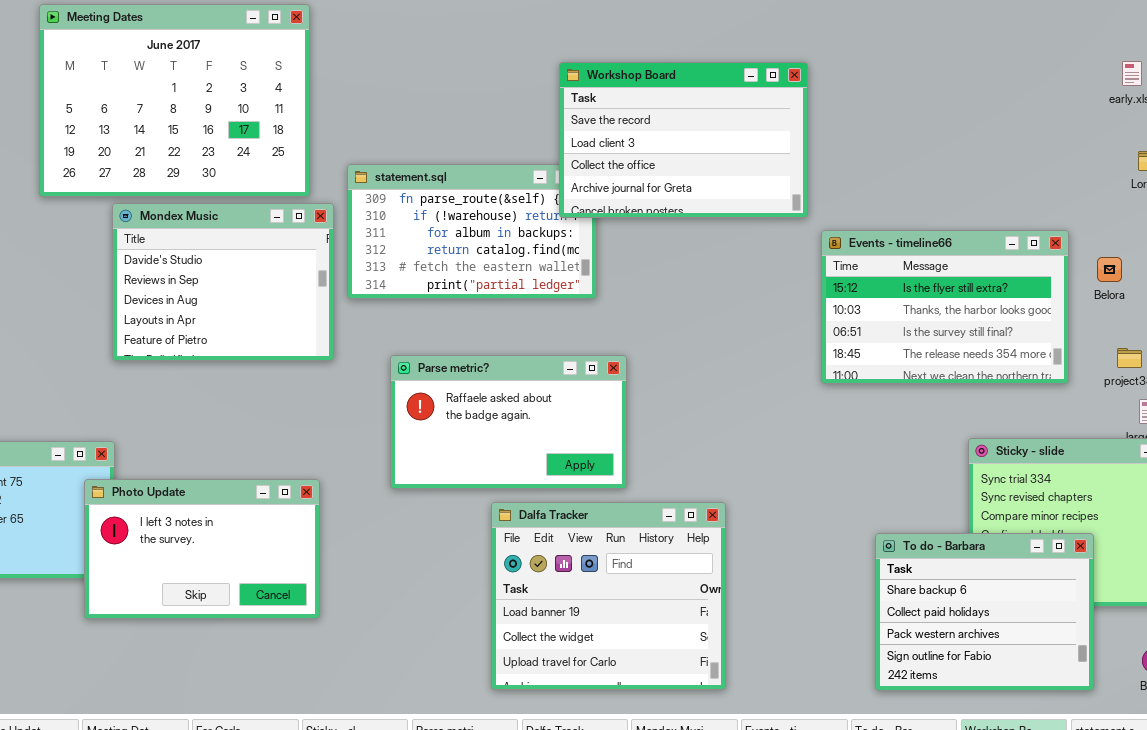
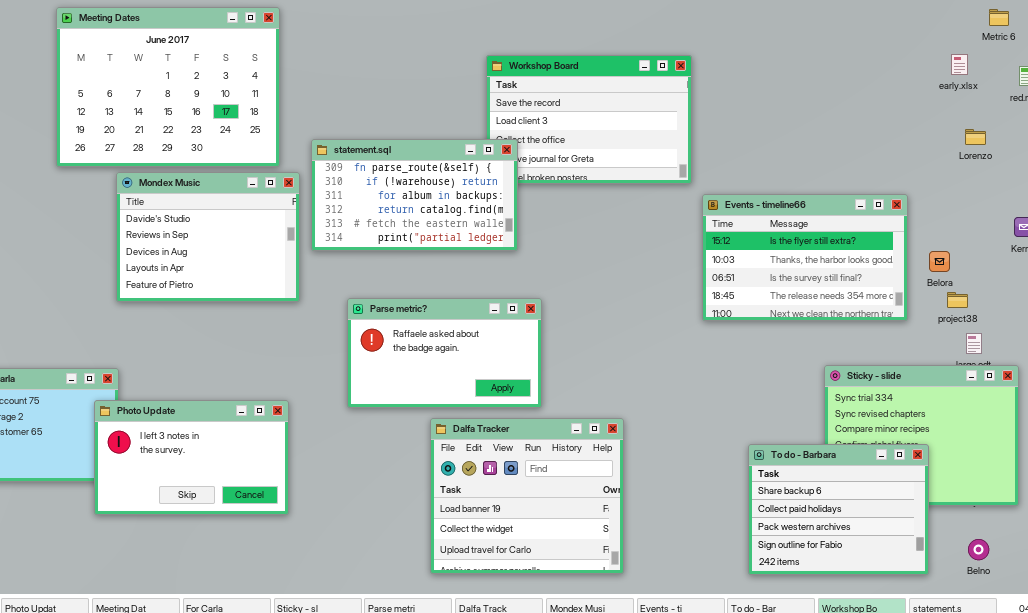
statement.sql: [347,164,597,299] -> [311,139,518,251], raised
Belora: [1097,257,1122,282] -> [929,251,950,272], moved

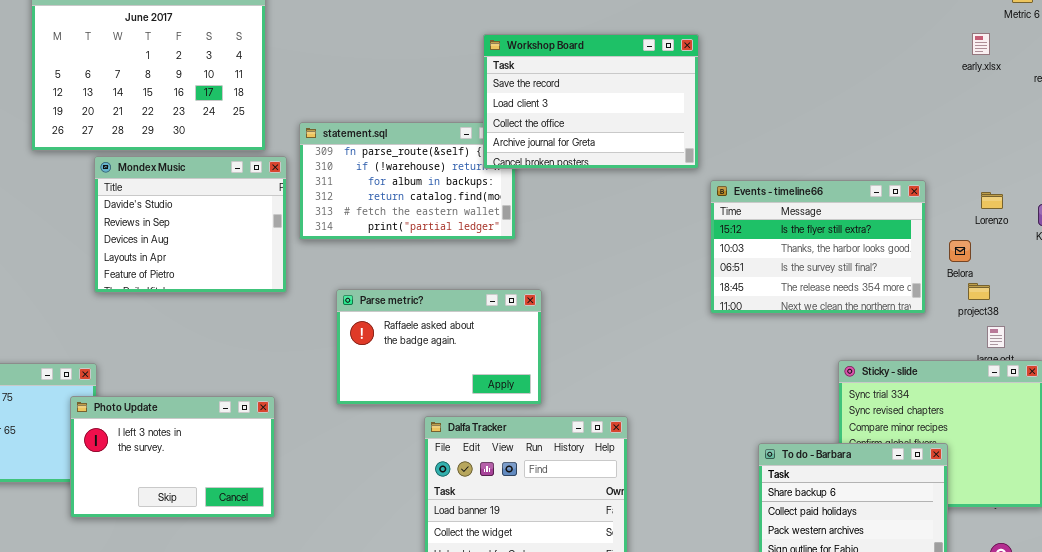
Workshop Board: [486,55,692,184] -> [483,34,699,169], raised
Lorenzo: [965,129,986,145] -> [981,192,1003,209], moved

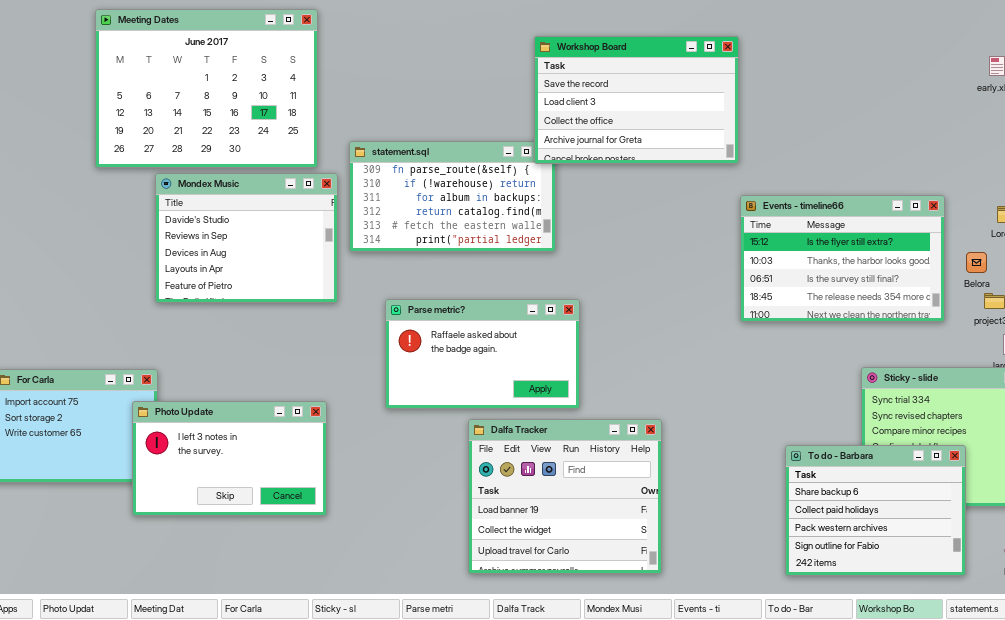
Workshop Board: [483,34,699,169] -> [534,36,739,164], moved

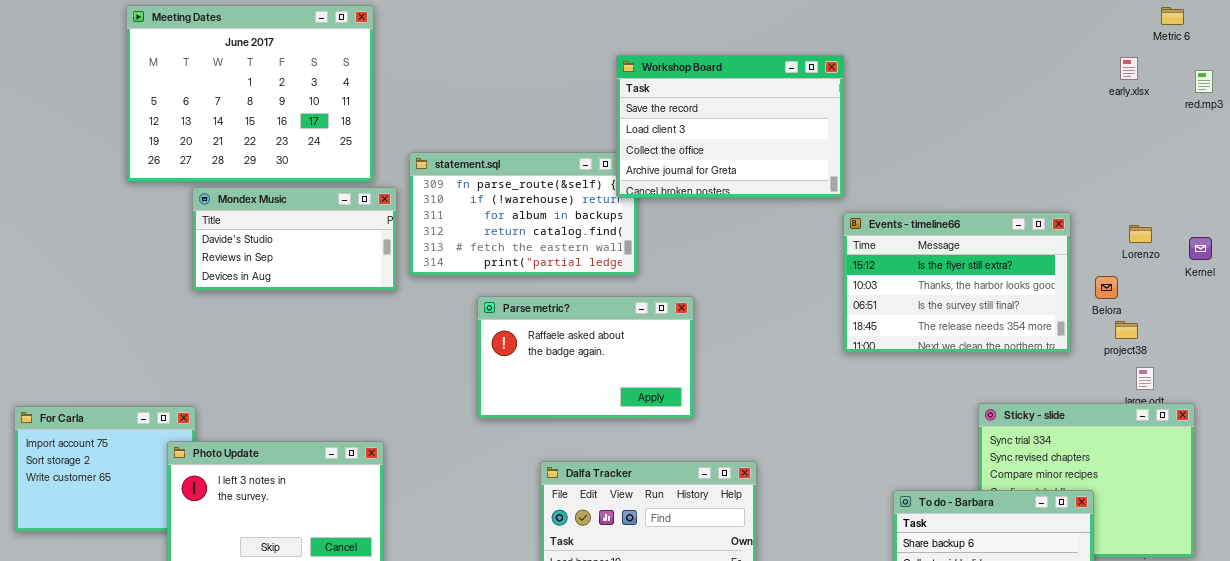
Workshop Board: [534,36,739,164] -> [616,55,844,198], moved
Mondex Music: [155,173,338,303] -> [192,187,397,291], resized
Parse metric?: [385,299,580,409] -> [477,296,694,419], moved

